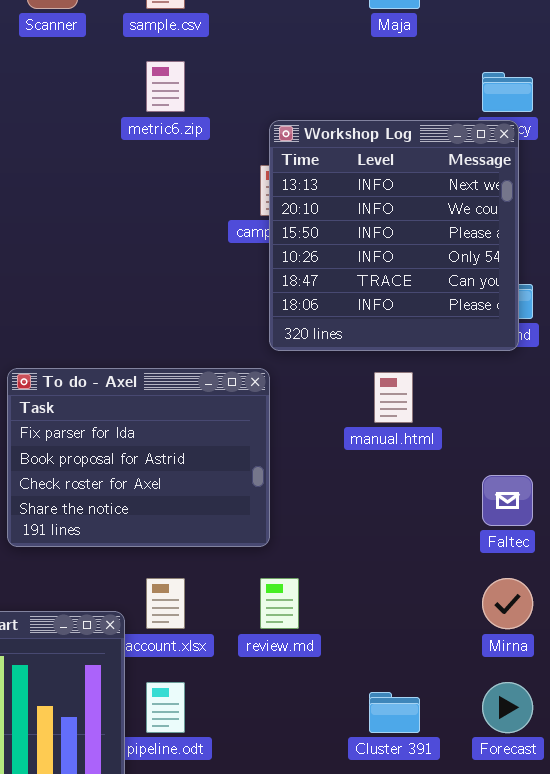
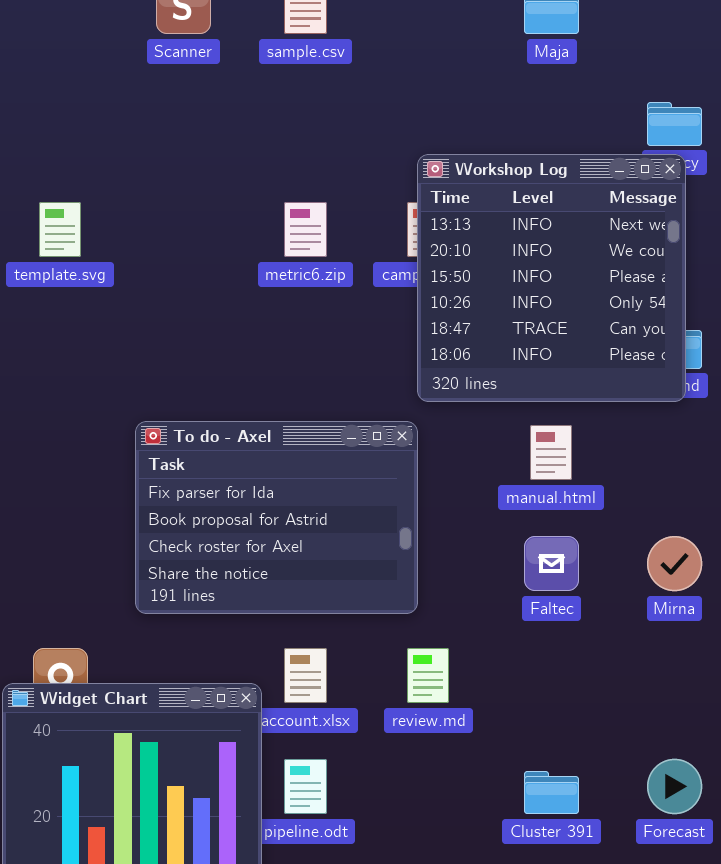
metric6.zip: [146,61,185,112] -> [284,202,327,257], moved
Faltec: [482,475,533,526] -> [524,536,579,591], moved
Mirna: [482,578,533,629] -> [647,536,702,591], moved

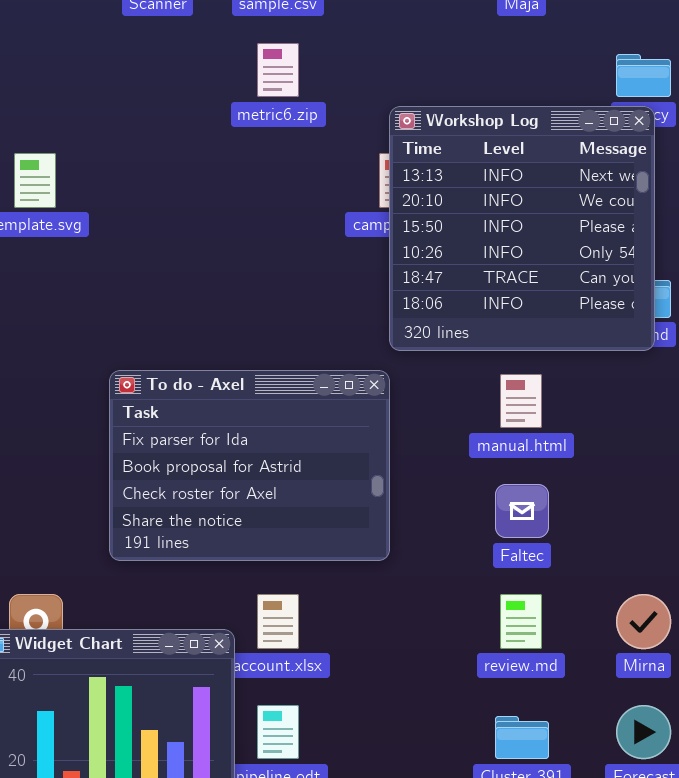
metric6.zip: [284,202,327,257] -> [257,43,299,97], moved
Mirna: [647,536,702,591] -> [616,594,671,649], moved
review.md: [407,648,449,703] -> [500,594,542,649], moved

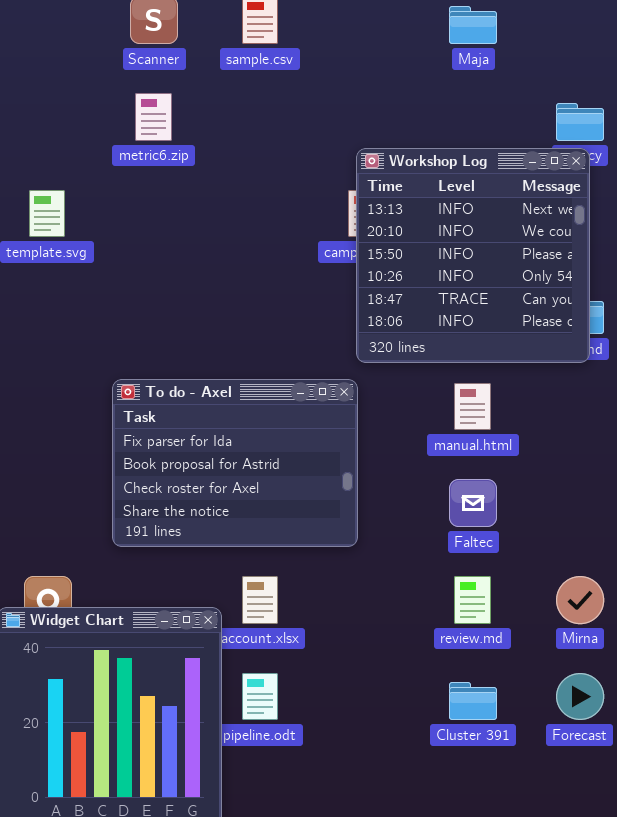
metric6.zip: [257,43,299,97] -> [135,93,172,141], moved

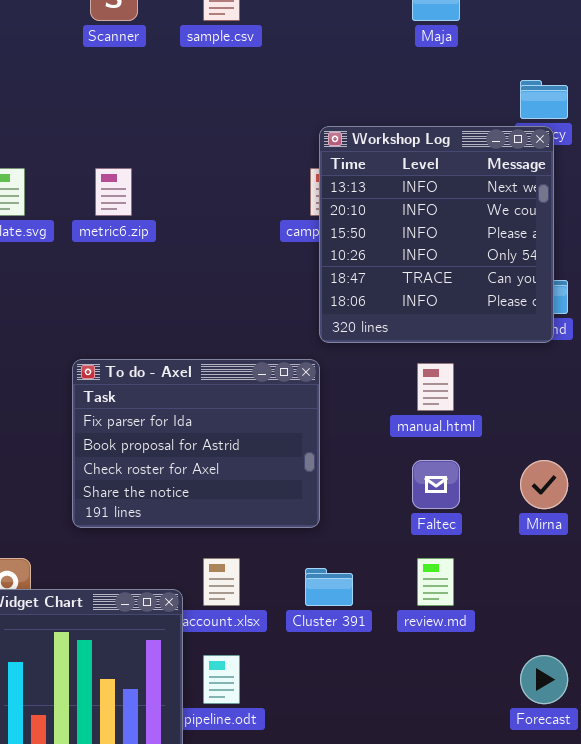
metric6.zip: [135,93,172,141] -> [95,168,132,216], moved
Mirna: [556,576,604,624] -> [520,460,568,509], moved
Cluster 391: [449,682,497,720] -> [305,568,353,606], moved

